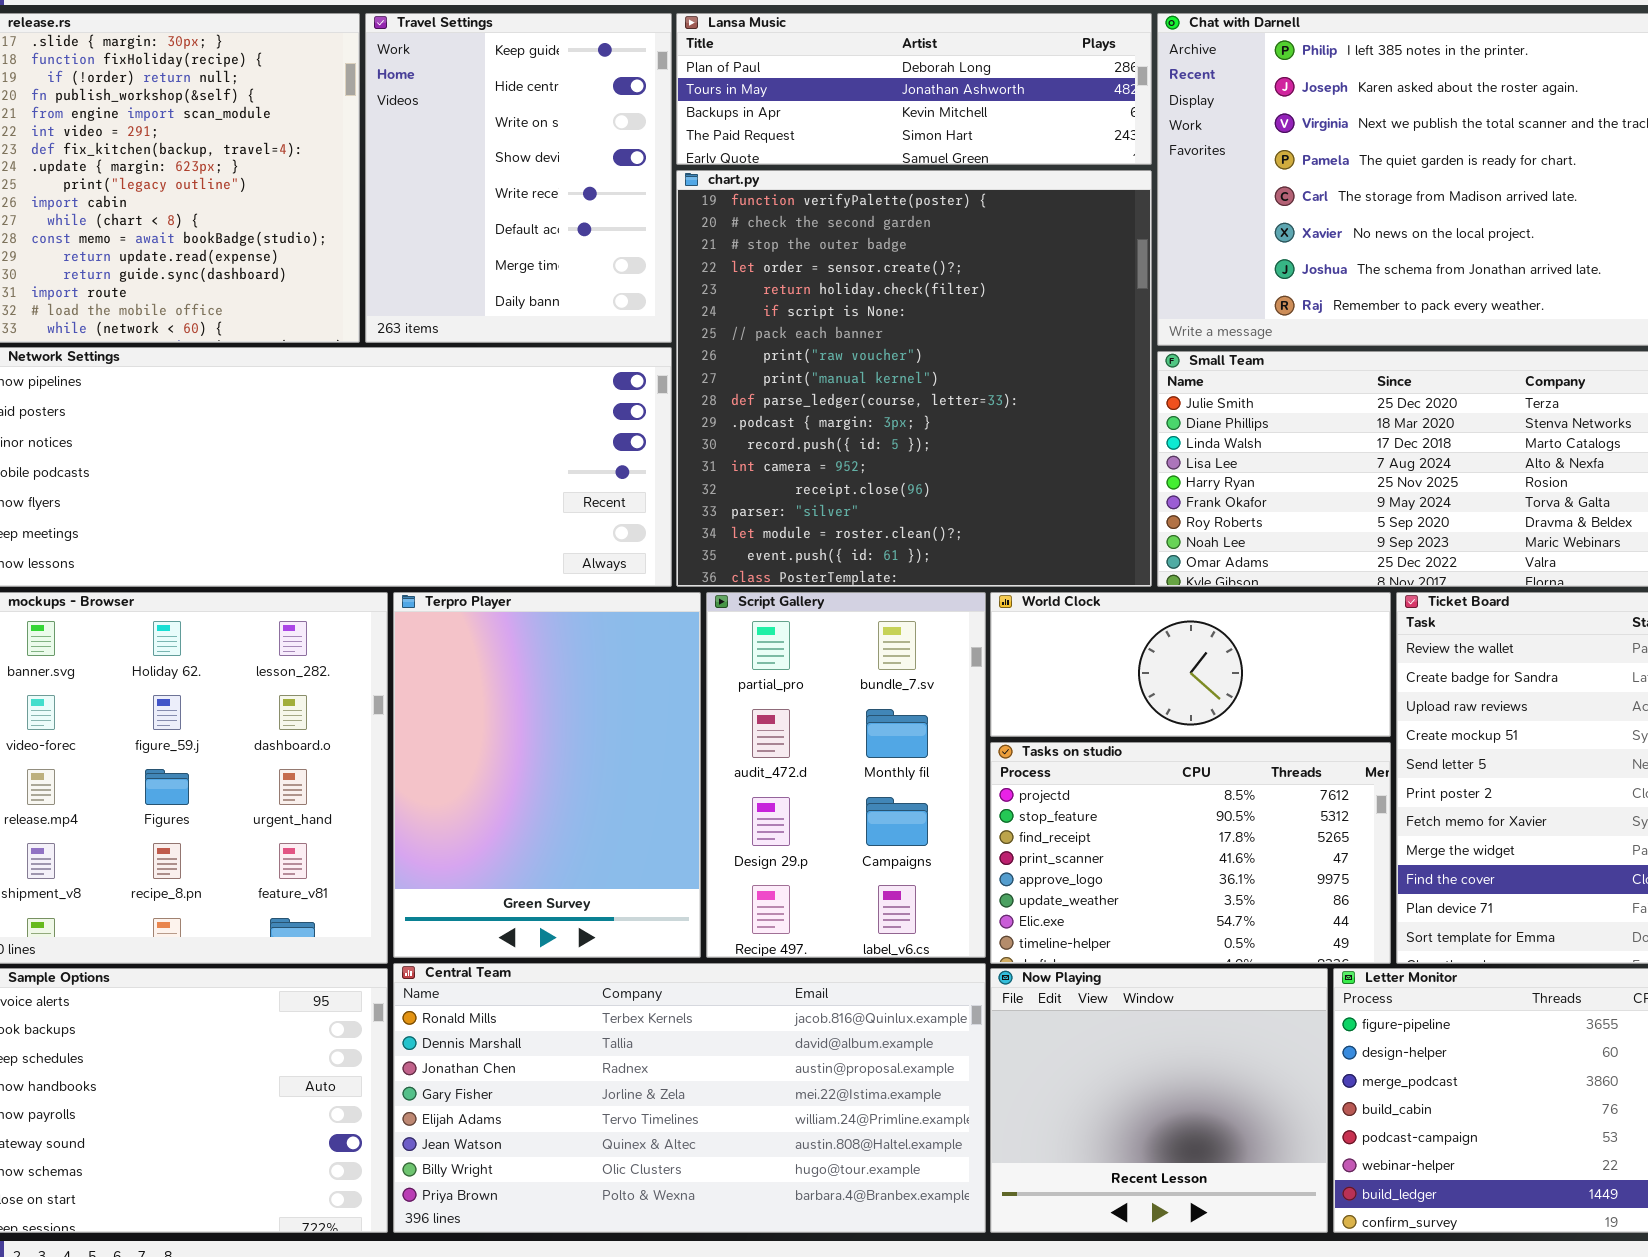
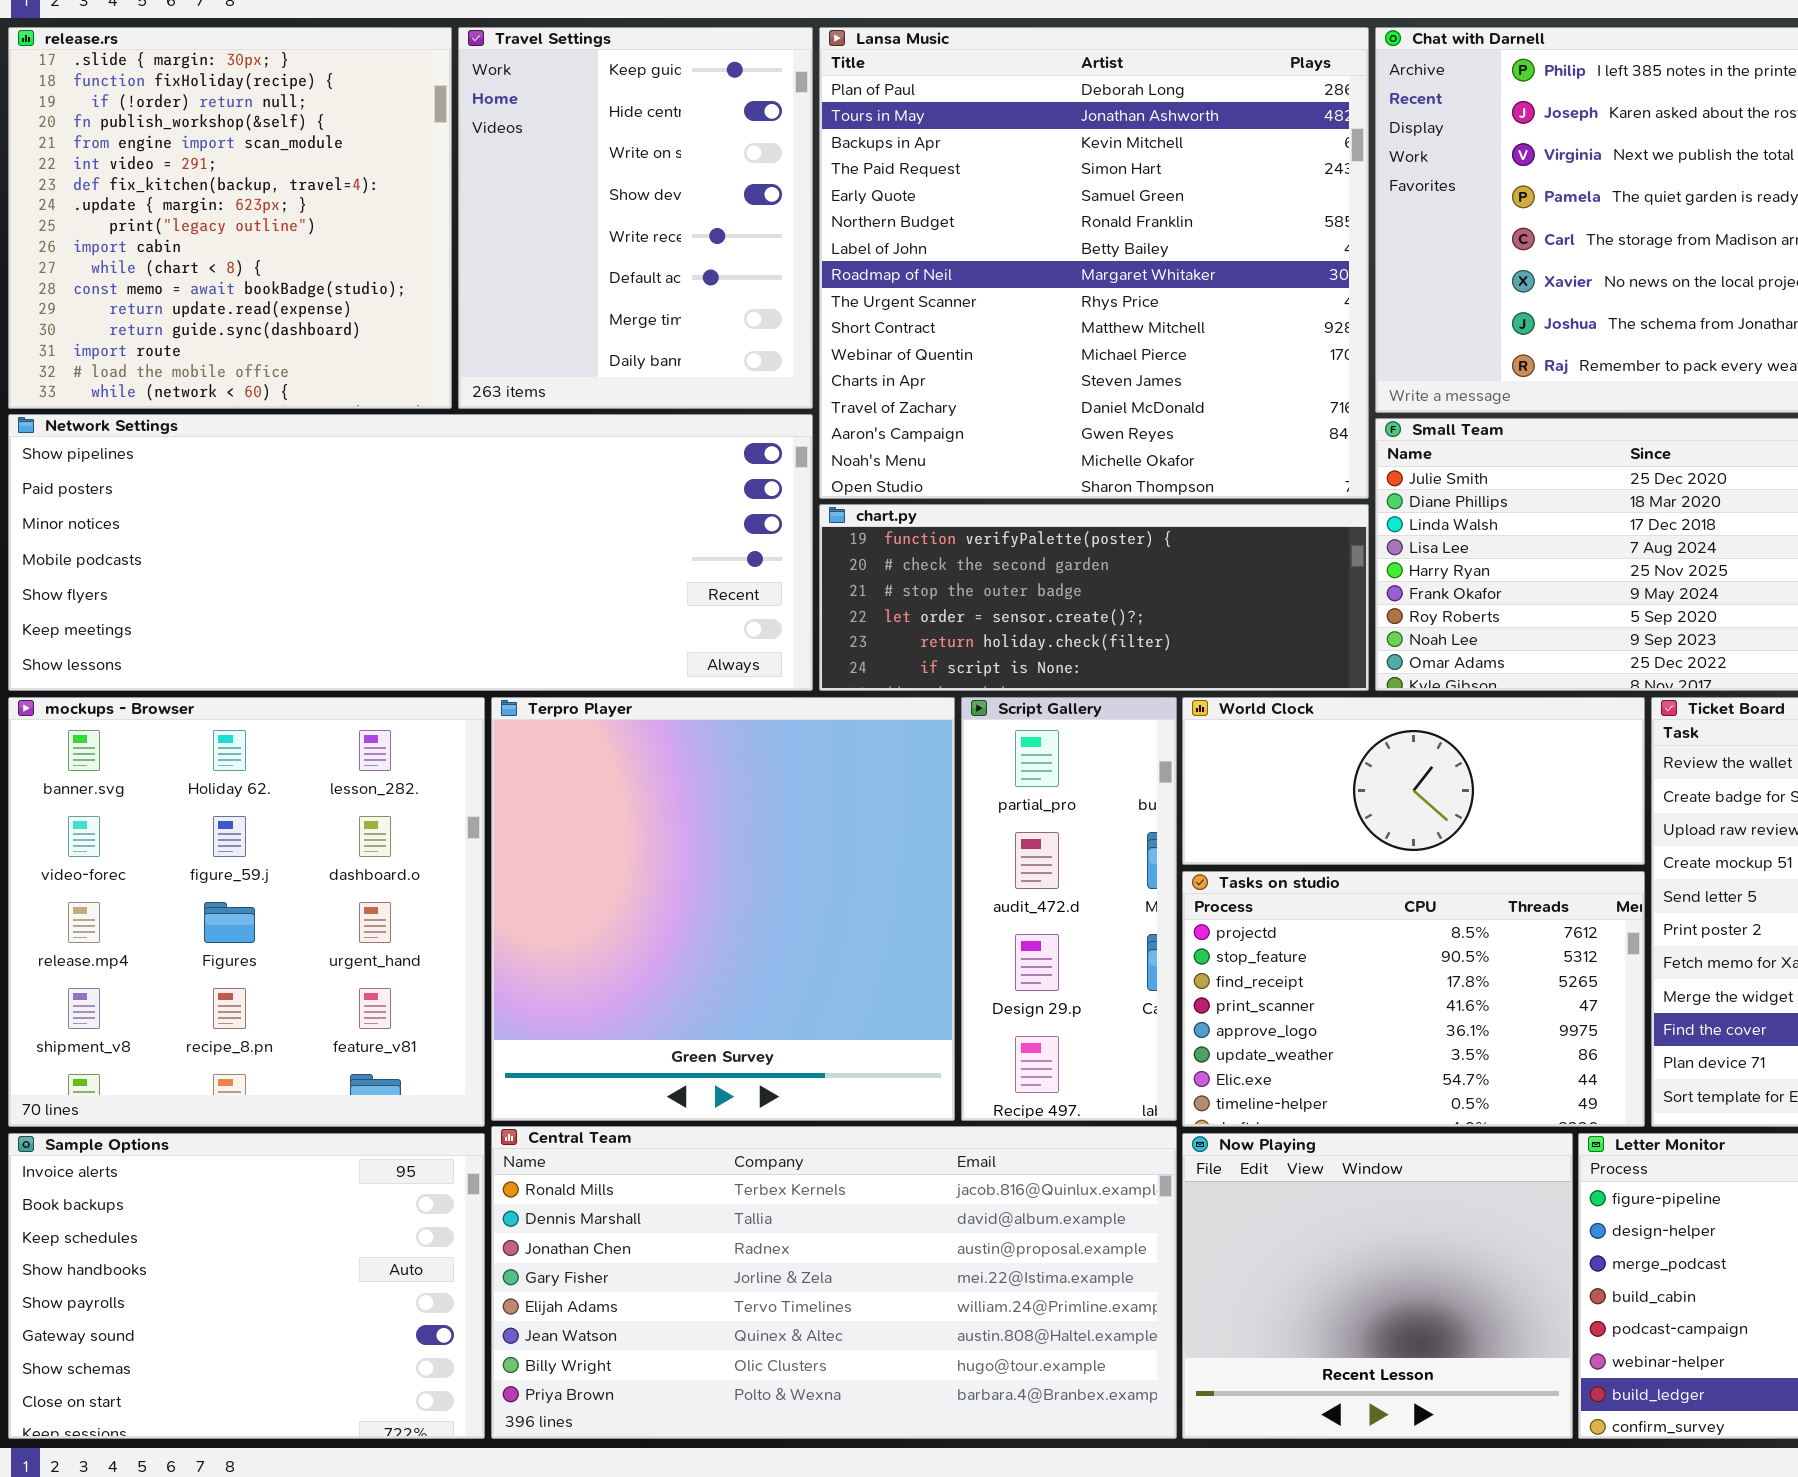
Lansa Music: [676,13,1152,165] -> [819,27,1369,499], resized
chart.py: [676,170,1152,587] -> [819,504,1369,691], resized
Terpro Player: [393,592,701,958] -> [491,697,955,1121], resized
Script Gallery: [706,592,986,958] -> [961,697,1177,1121], resized

